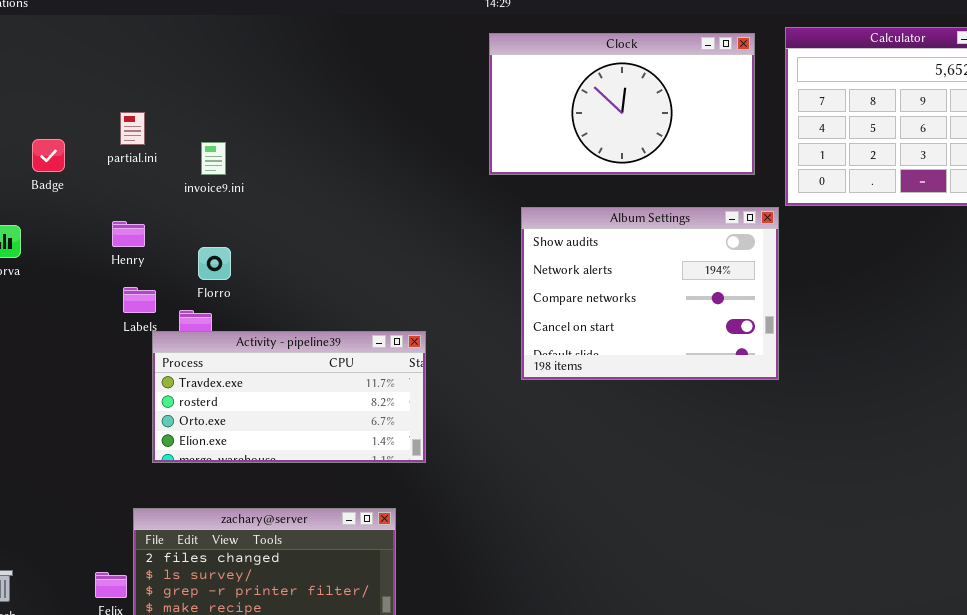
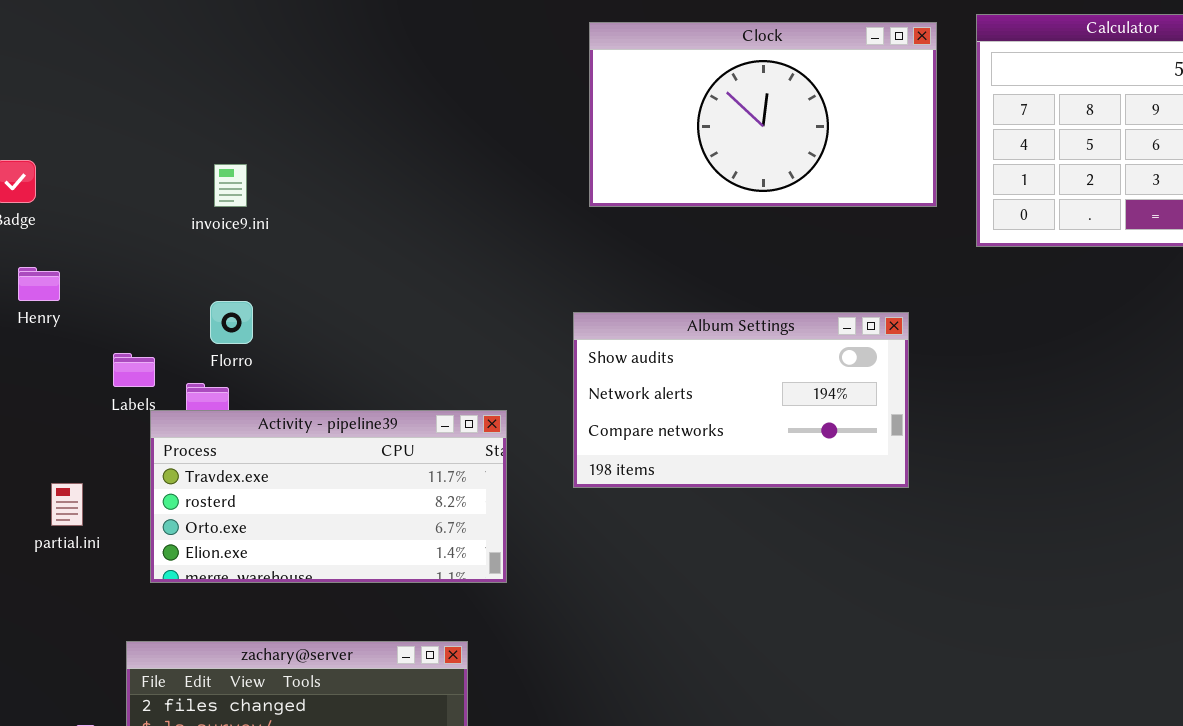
partial.ini: [120,112,145,145] -> [51,483,83,526], moved
Album Settings: [521,207,779,380] -> [573,312,909,488], moved, resized
Henry: [112,221,145,247] -> [18,267,60,301], moved

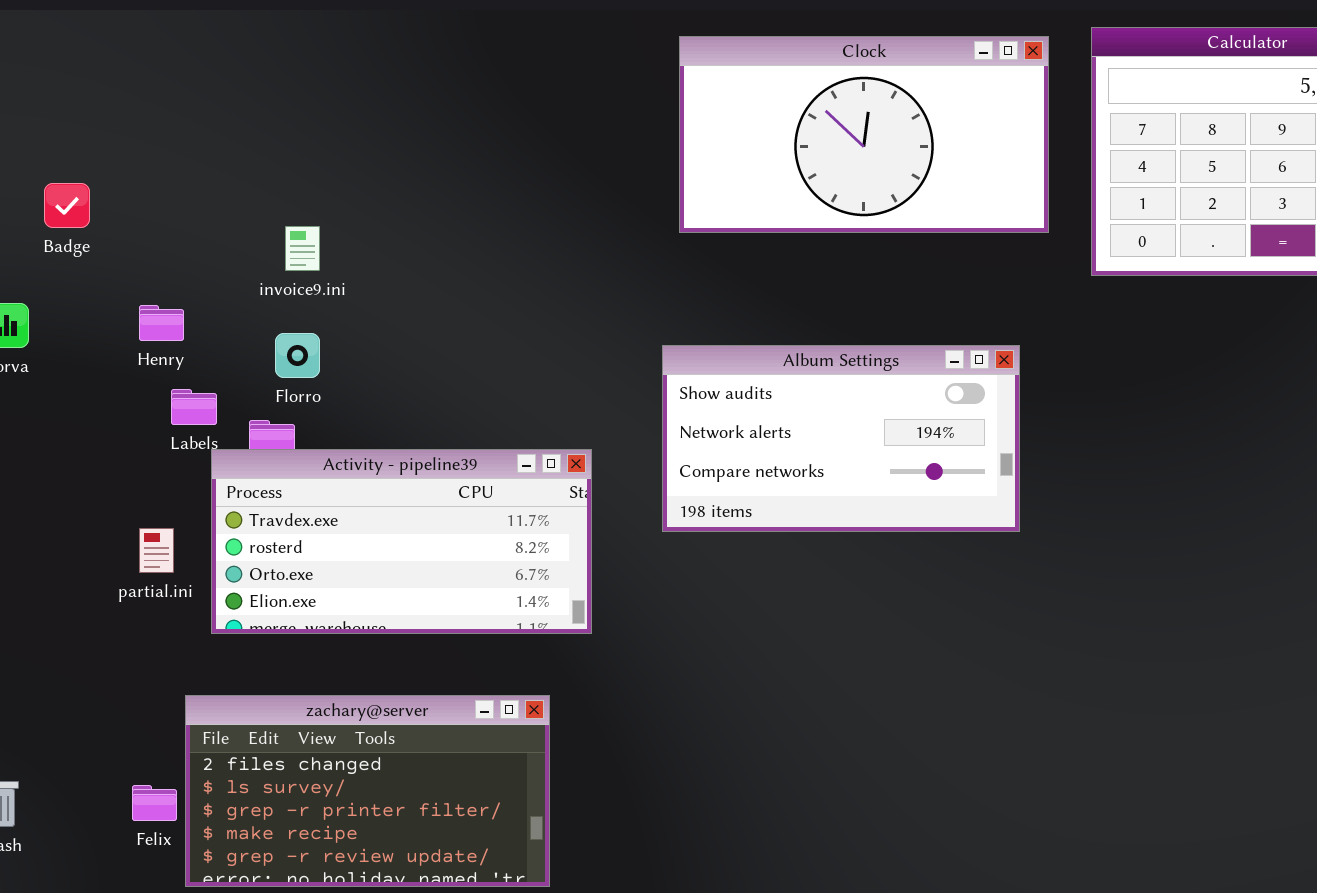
invoice9.ini: [214,164,247,207] -> [285,226,320,271], moved
Henry: [18,267,60,301] -> [139,305,184,341], moved
partial.ini: [51,483,83,526] -> [139,528,174,573], moved

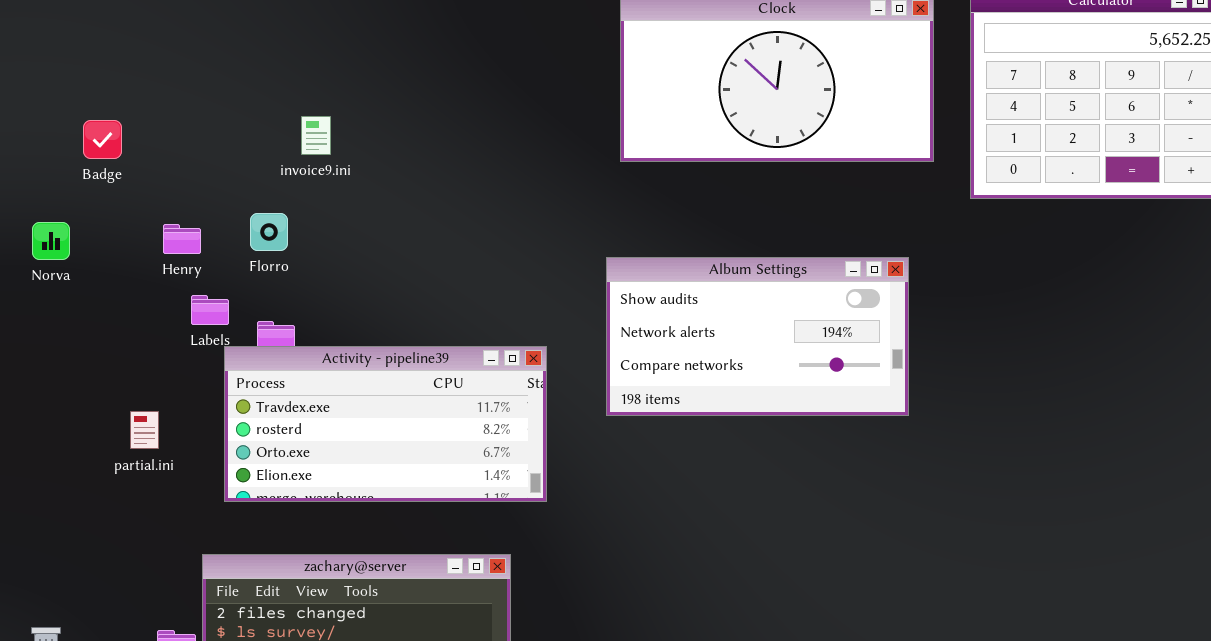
invoice9.ini: [285,226,320,271] -> [301,116,331,155], moved
Florro: [275,333,320,378] -> [250,213,288,251], moved
partial.ini: [139,528,174,573] -> [130,411,159,449], moved

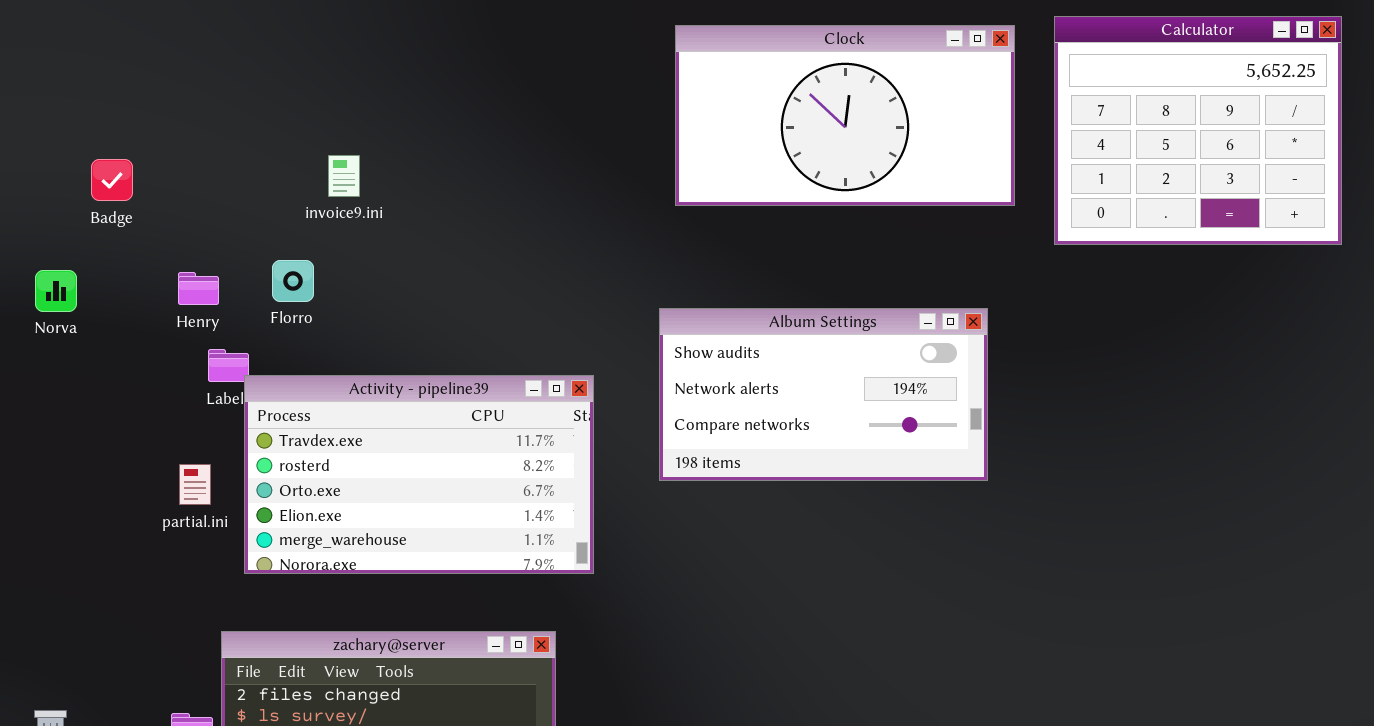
Activity - pipeline39: [224,346,547,502] -> [244,375,594,574], resized
partial.ini: [130,411,159,449] -> [179,464,211,505], moved

